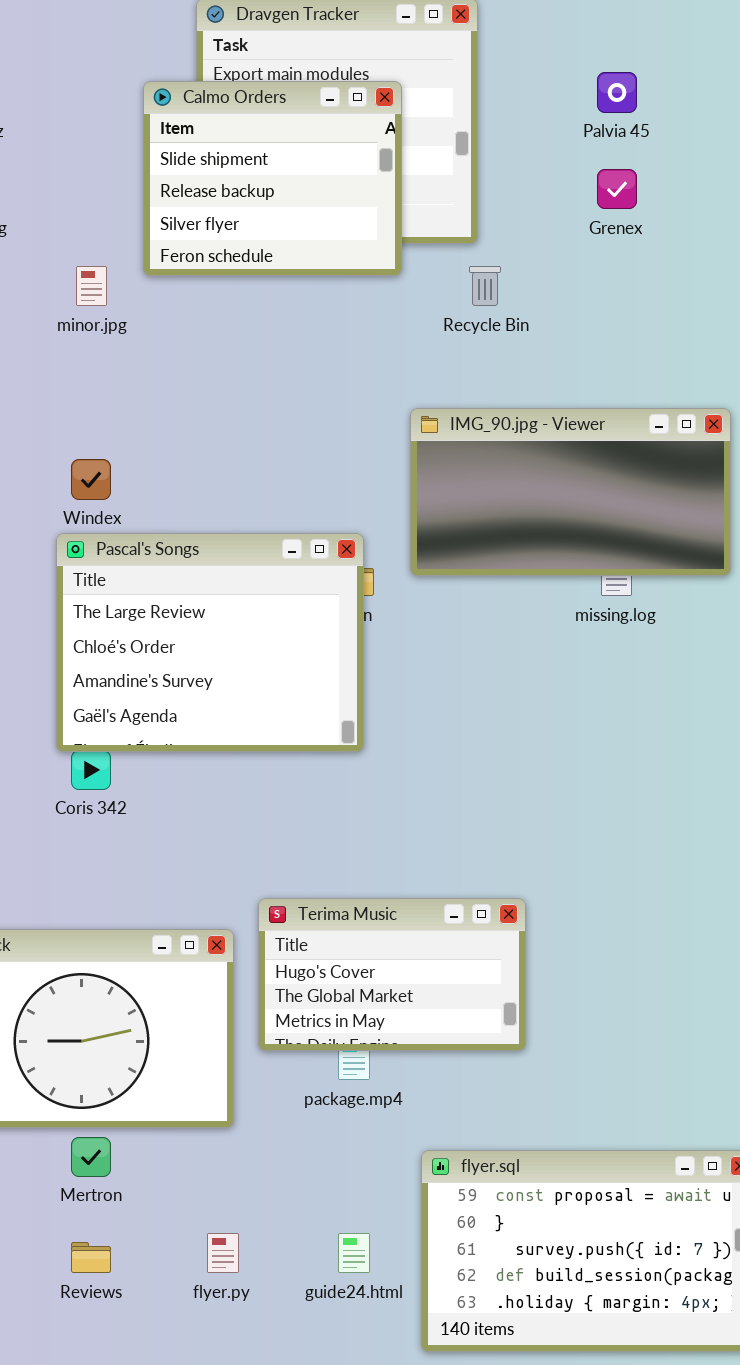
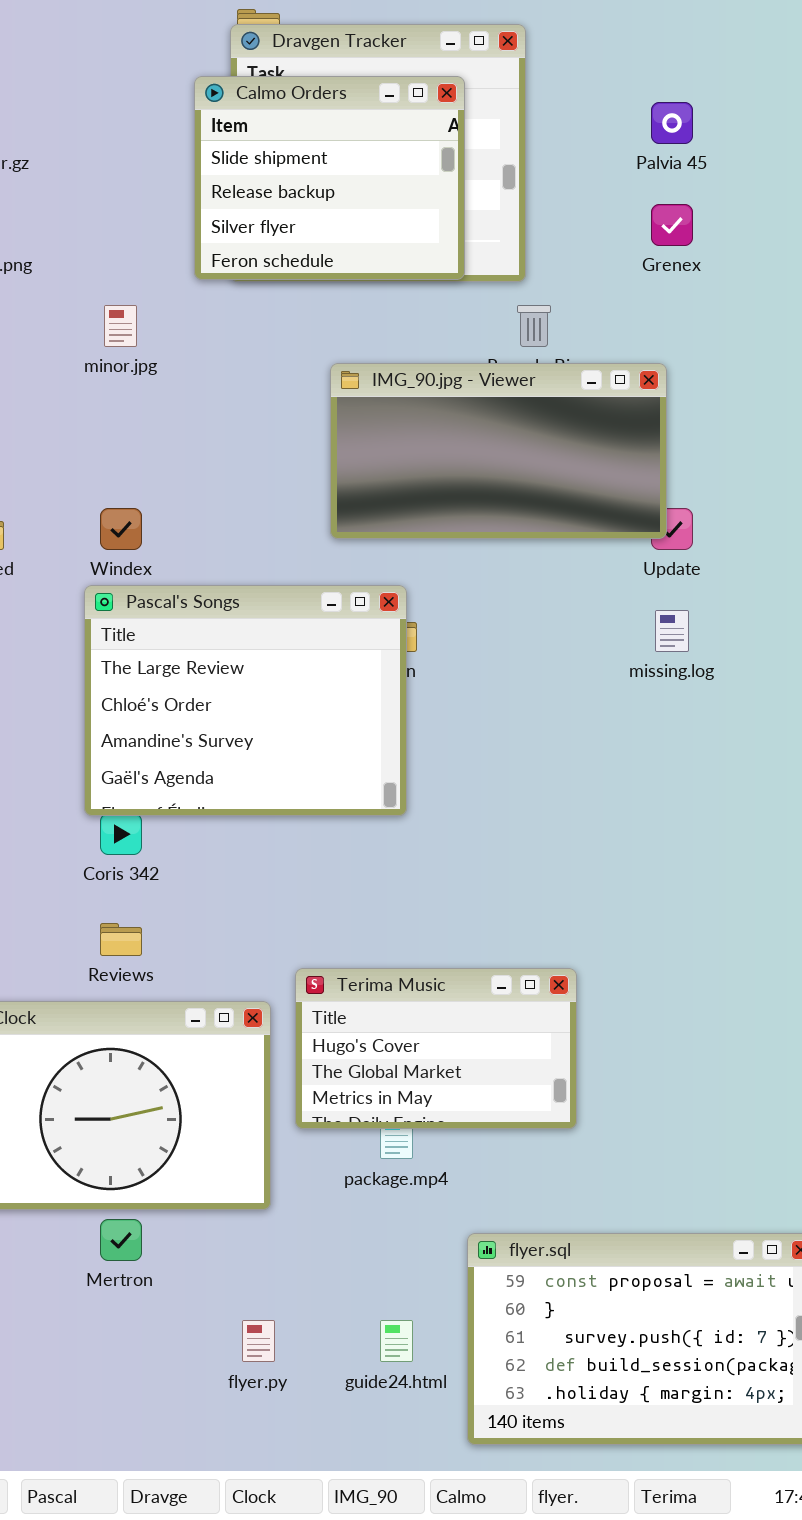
Calmo Orders: [143,81,402,276] -> [194,76,465,280], moved
IMG_90.jpg - Viewer: [410,408,731,576] -> [330,363,667,539], moved
Reviews: [71,1242,111,1273] -> [100,923,142,956], moved

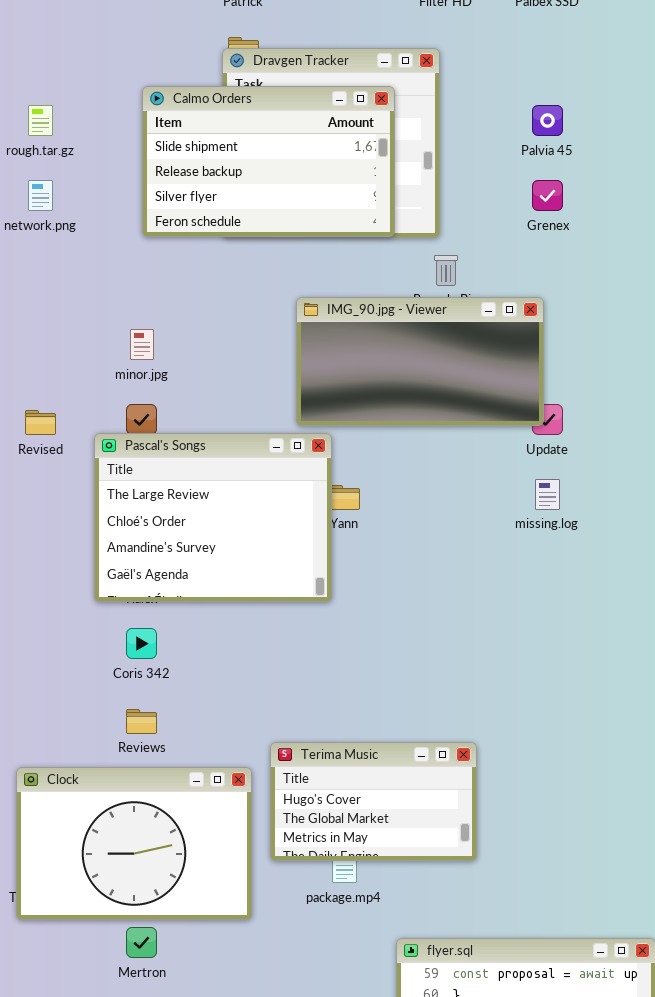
Calmo Orders: [194,76,465,280] -> [142,86,395,237], resized
minor.jpg: [104,305,137,347] -> [130,329,154,360], moved
Pascal's Songs: [84,585,407,816] -> [94,433,332,602], moved

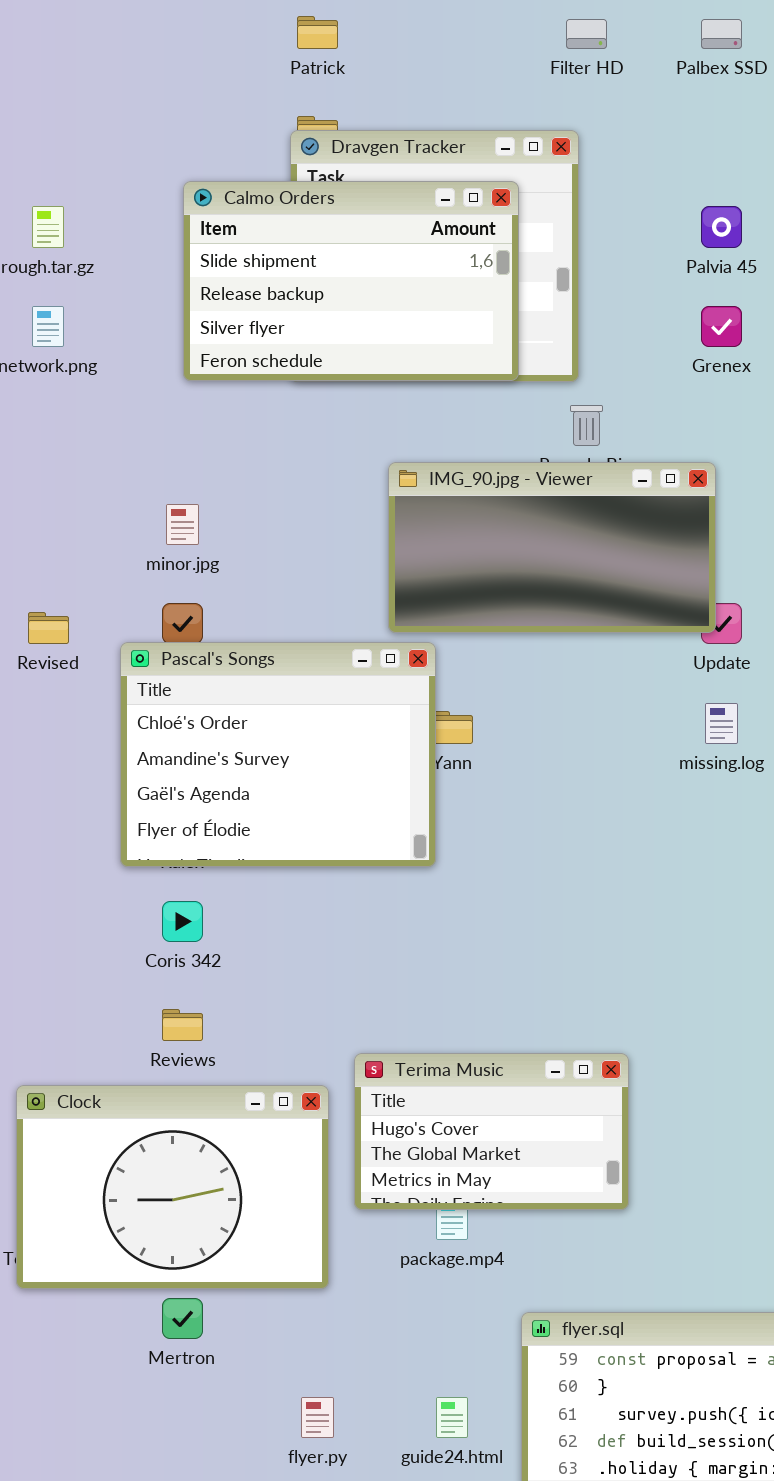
Pascal's Songs: [94,433,332,602] -> [120,642,436,867], scrolled down 1 row

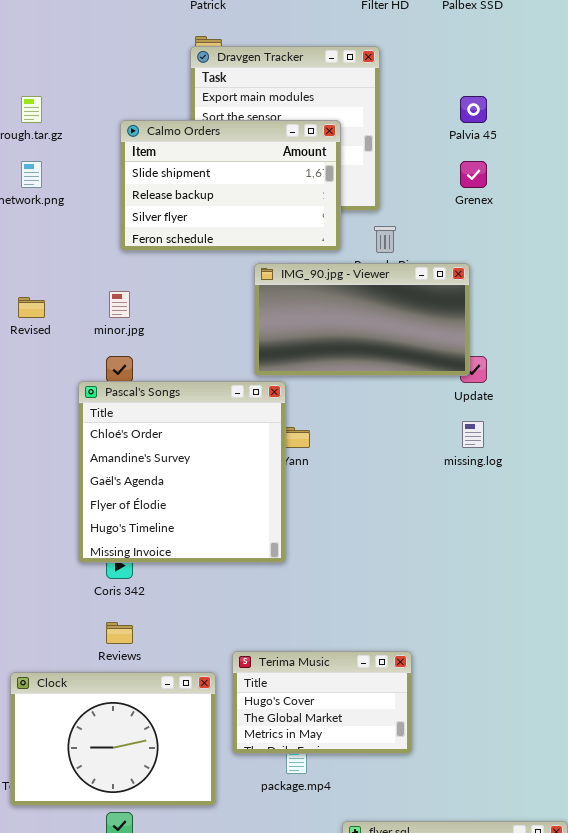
Calmo Orders: [183,181,519,381] -> [120,120,341,251], moved
Revised: [28,612,69,644] -> [18,297,45,318], moved
Pascal's Songs: [120,642,436,867] -> [78,381,286,563], resized

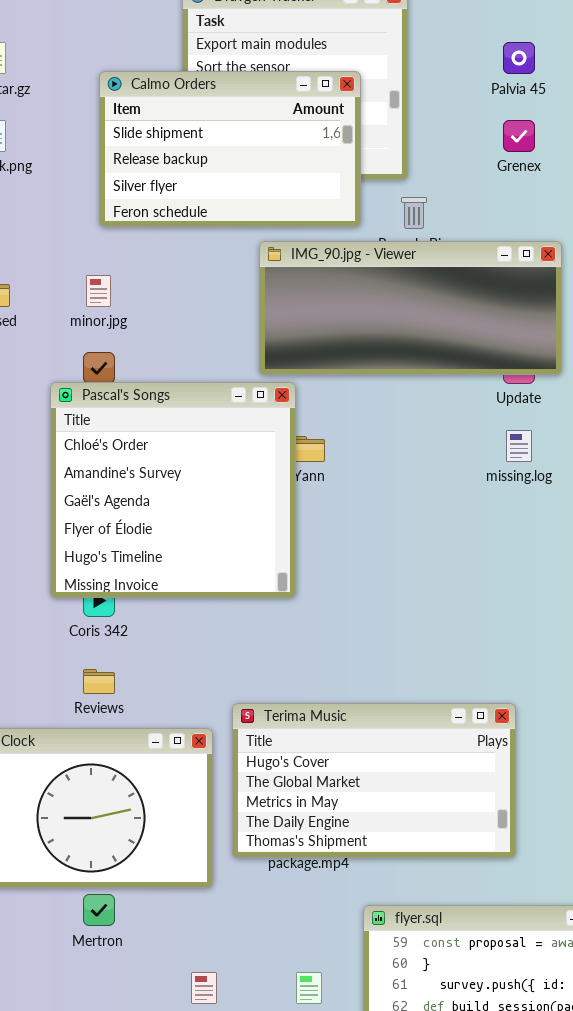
IMG_90.jpg - Viewer: [254,263,470,376] -> [259,241,562,375], resized
Terima Music: [232,651,412,754] -> [232,703,516,858], resized

